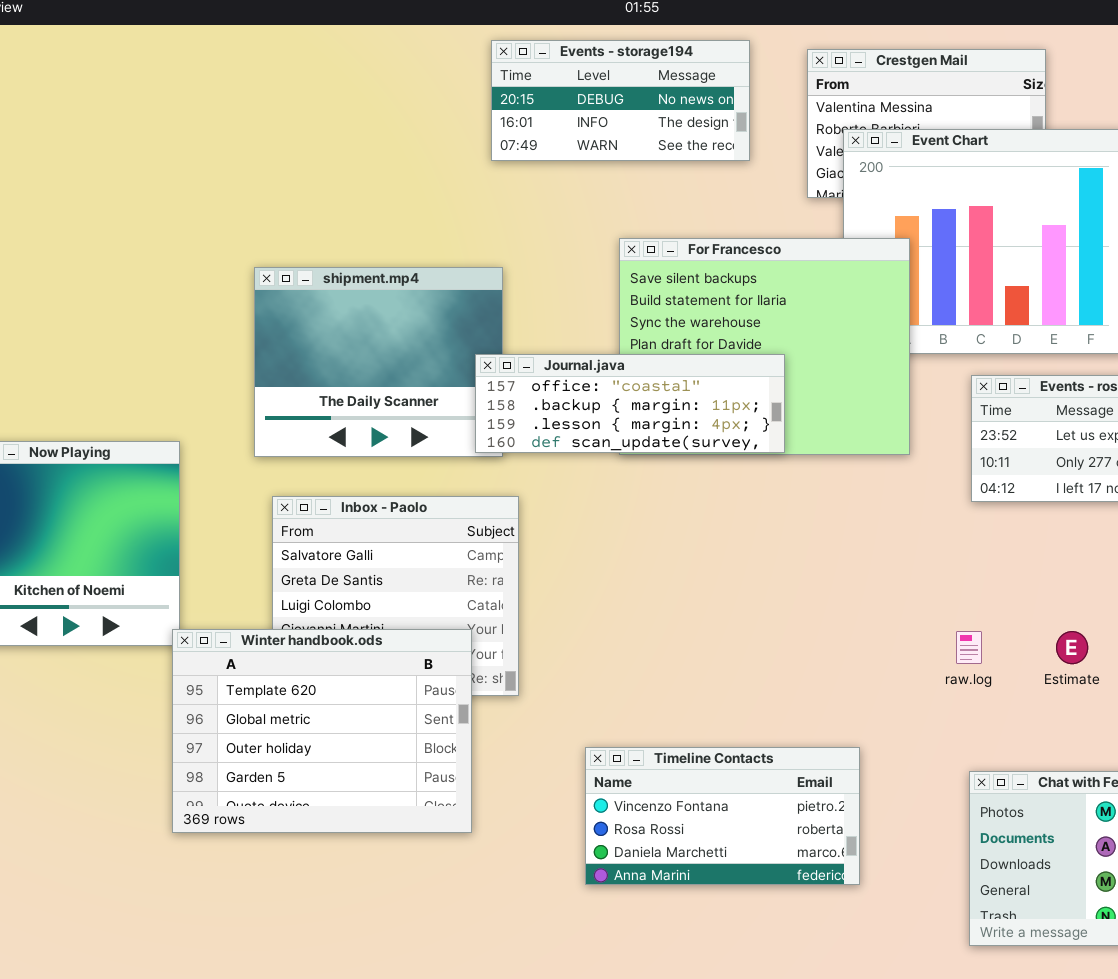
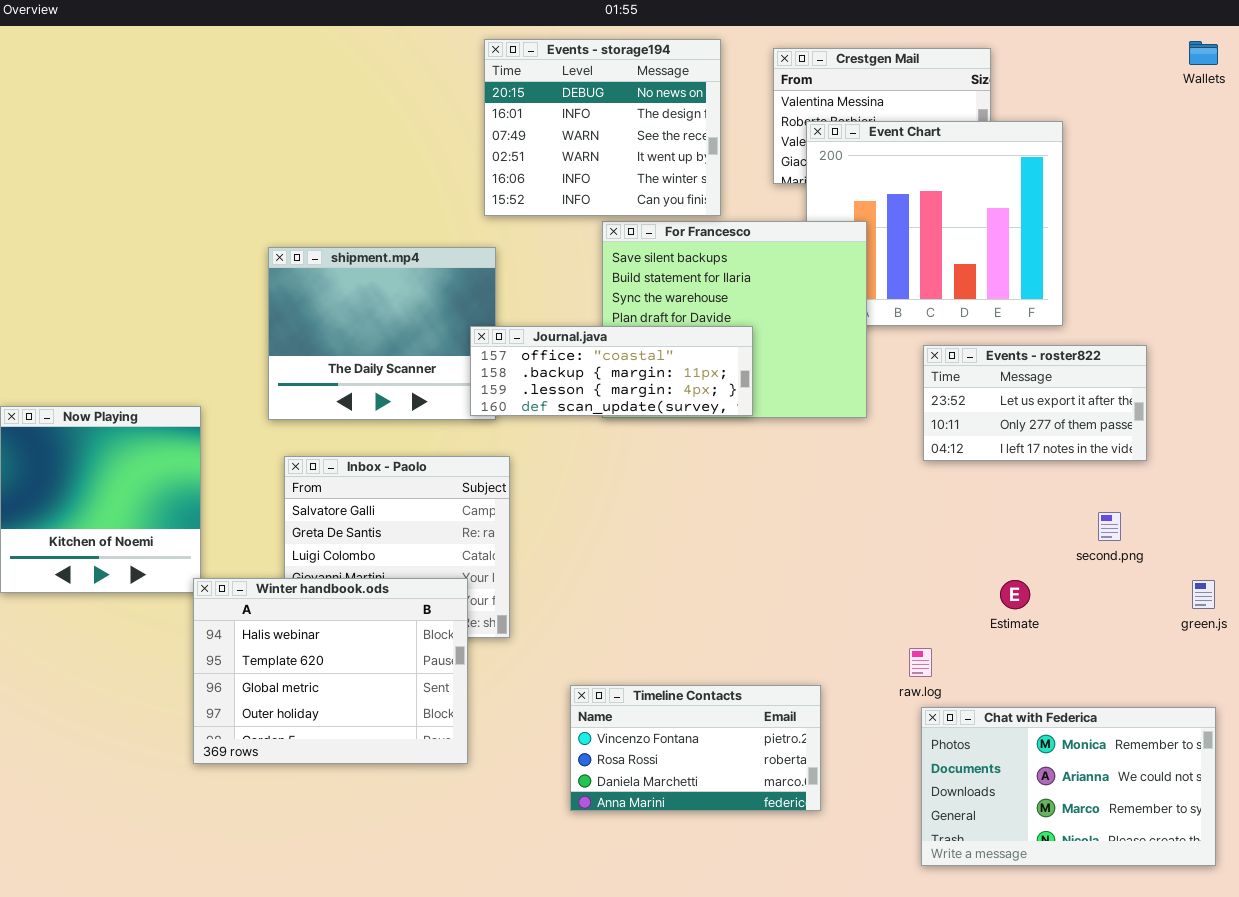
Events - storage194: [491,40,750,161] -> [484,39,721,216], resized
Winter handbook.ods: [172,629,472,833] -> [193,578,468,764], scrolled up 1 row
raw.log: [956,631,982,664] -> [909,648,932,677], moved

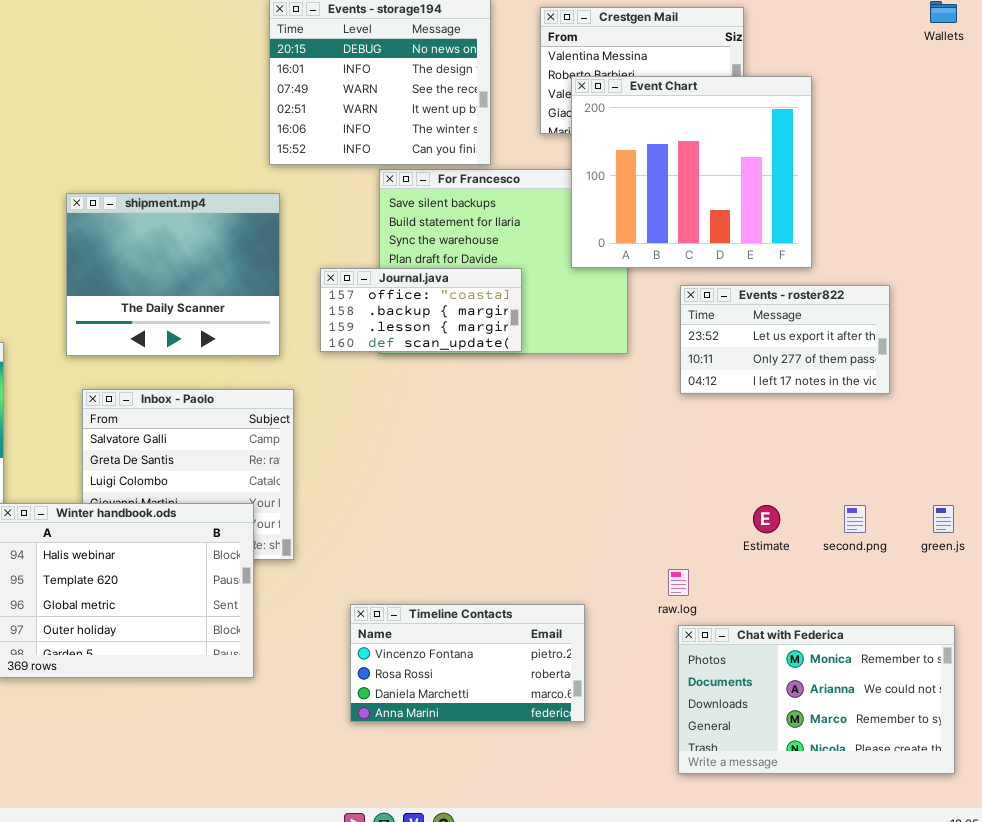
Event Chart: [806,121,1063,326] -> [571,76,812,268], raised
Journal.java: [470,326,753,416] -> [320,268,522,352], resized
second.png: [1098,512,1121,541] -> [844,505,866,533], moved

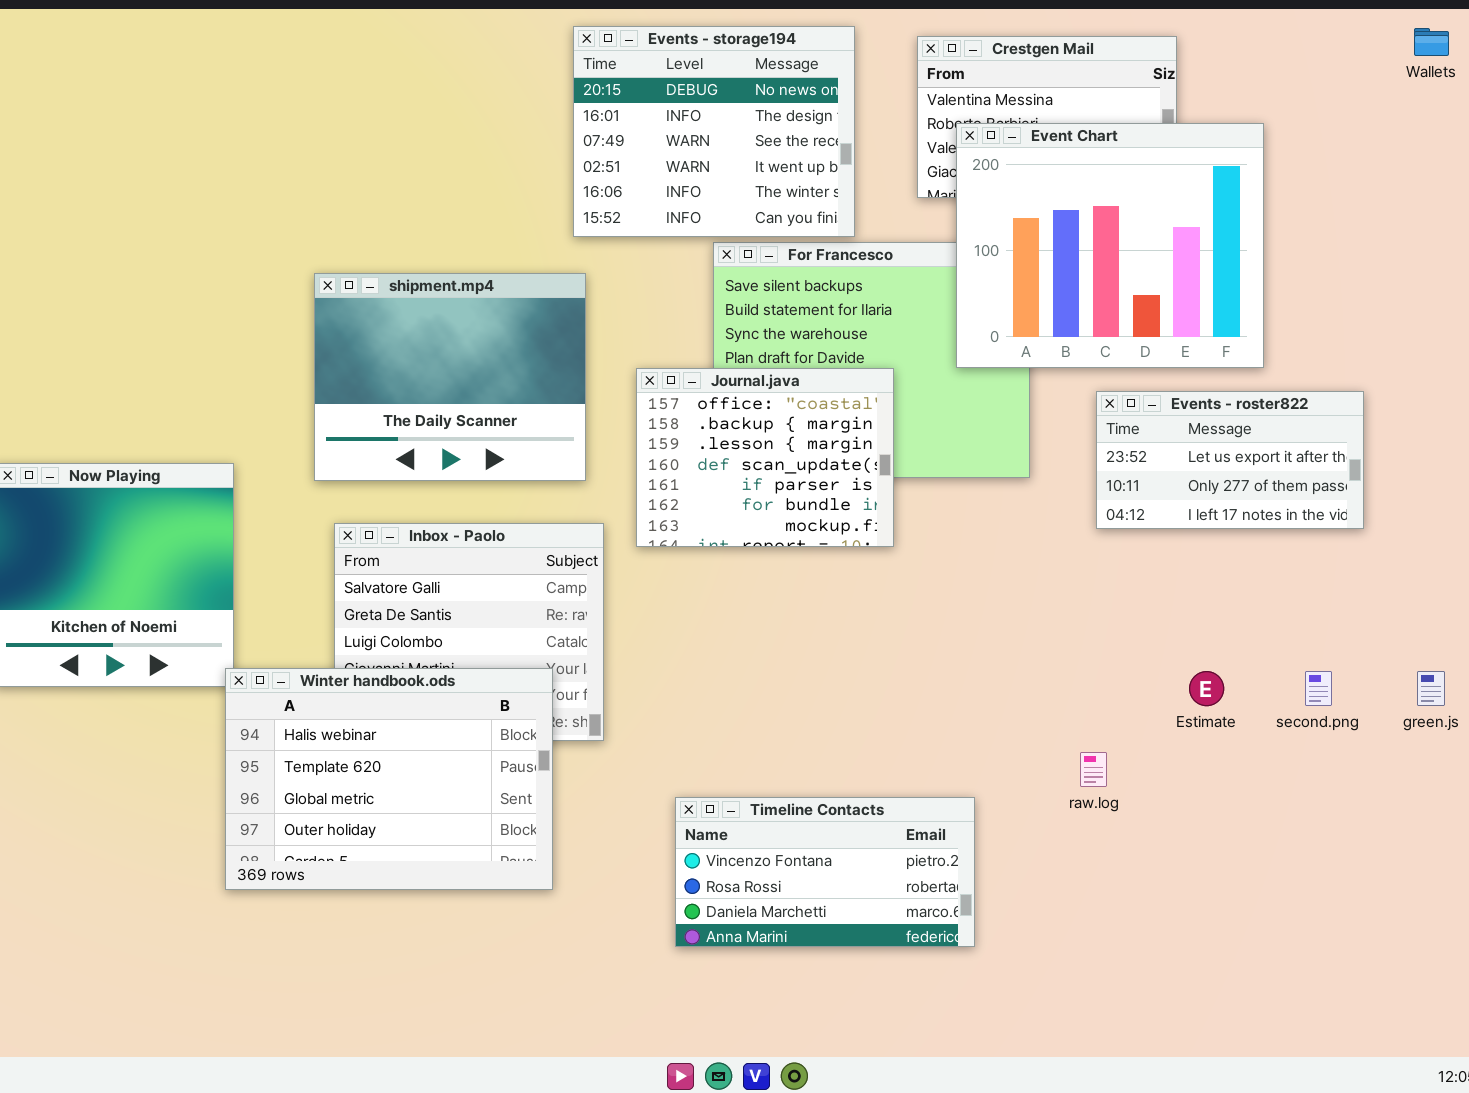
Journal.java: [320,268,522,352] -> [636,368,894,547], resized
Chat with Federica: [678,625,955,774] -> none, closed

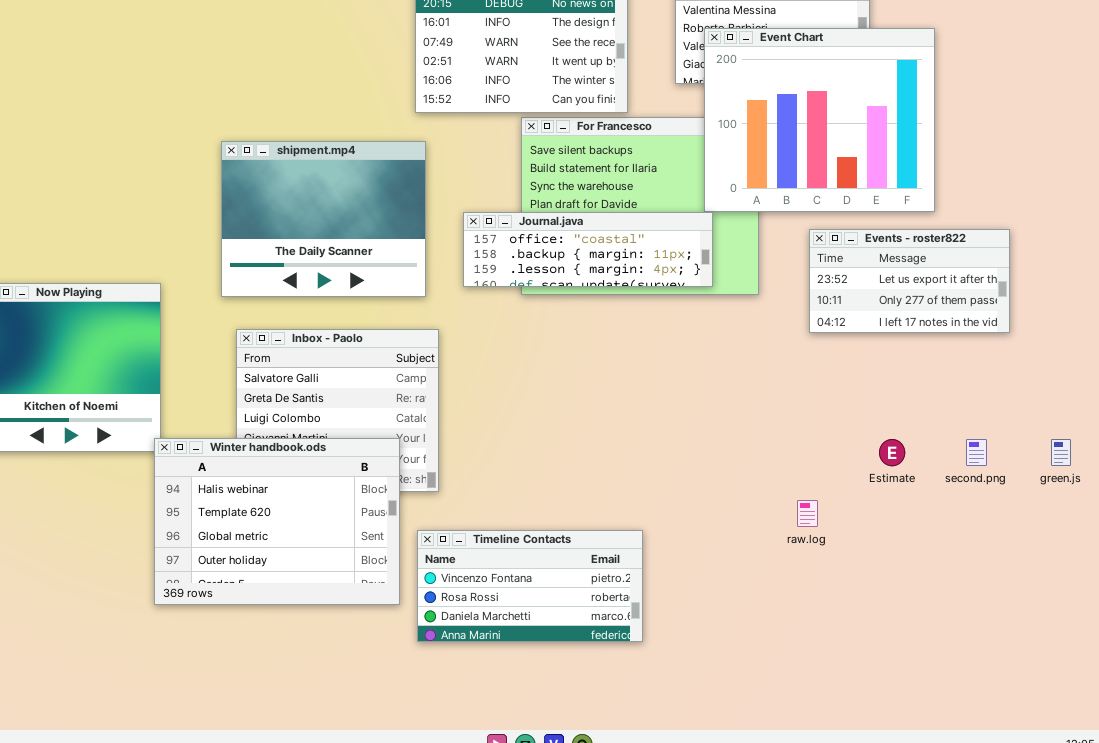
Journal.java: [636,368,894,547] -> [463,212,713,287], resized
Timeline Contacts: [675,797,975,947] -> [417,530,643,642], moved

